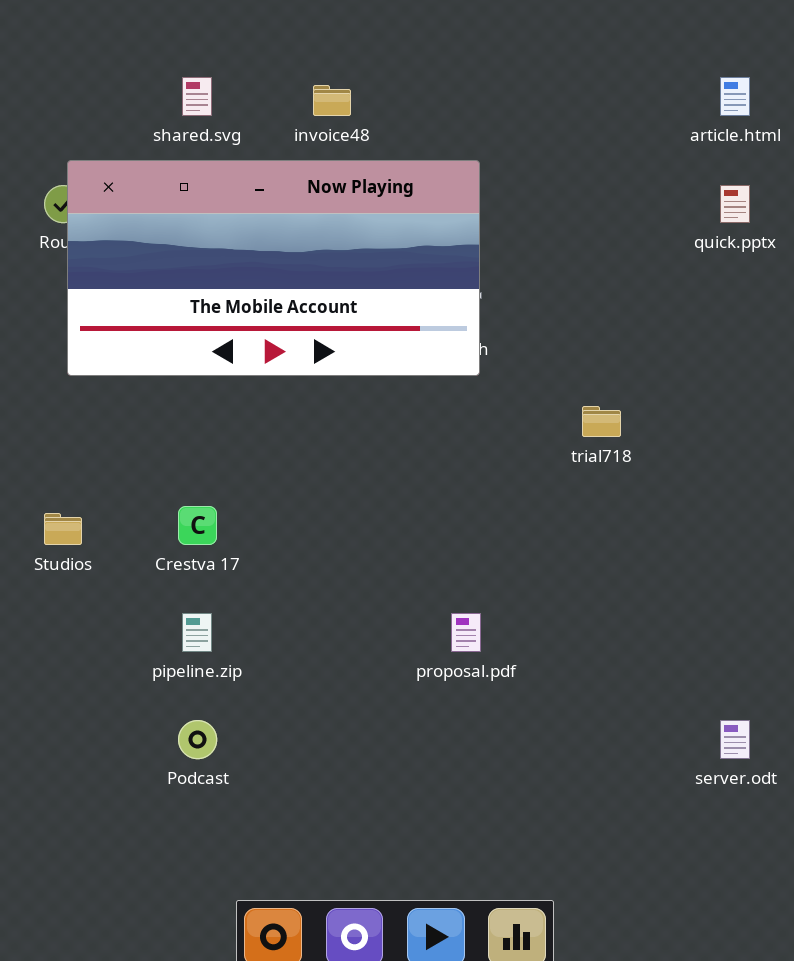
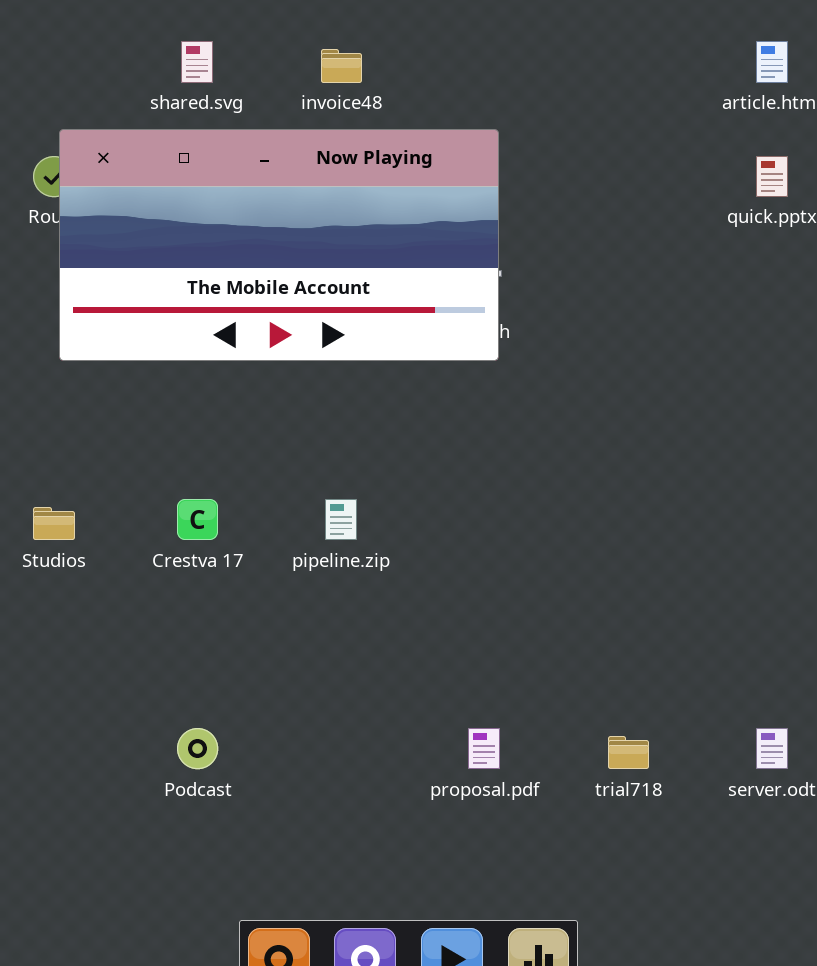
trial718: [582,406,621,437] -> [608,736,649,769], moved
pipeline.zip: [182,613,212,652] -> [325,499,357,540], moved
proposal.pdf: [451,613,481,652] -> [468,728,500,769], moved

